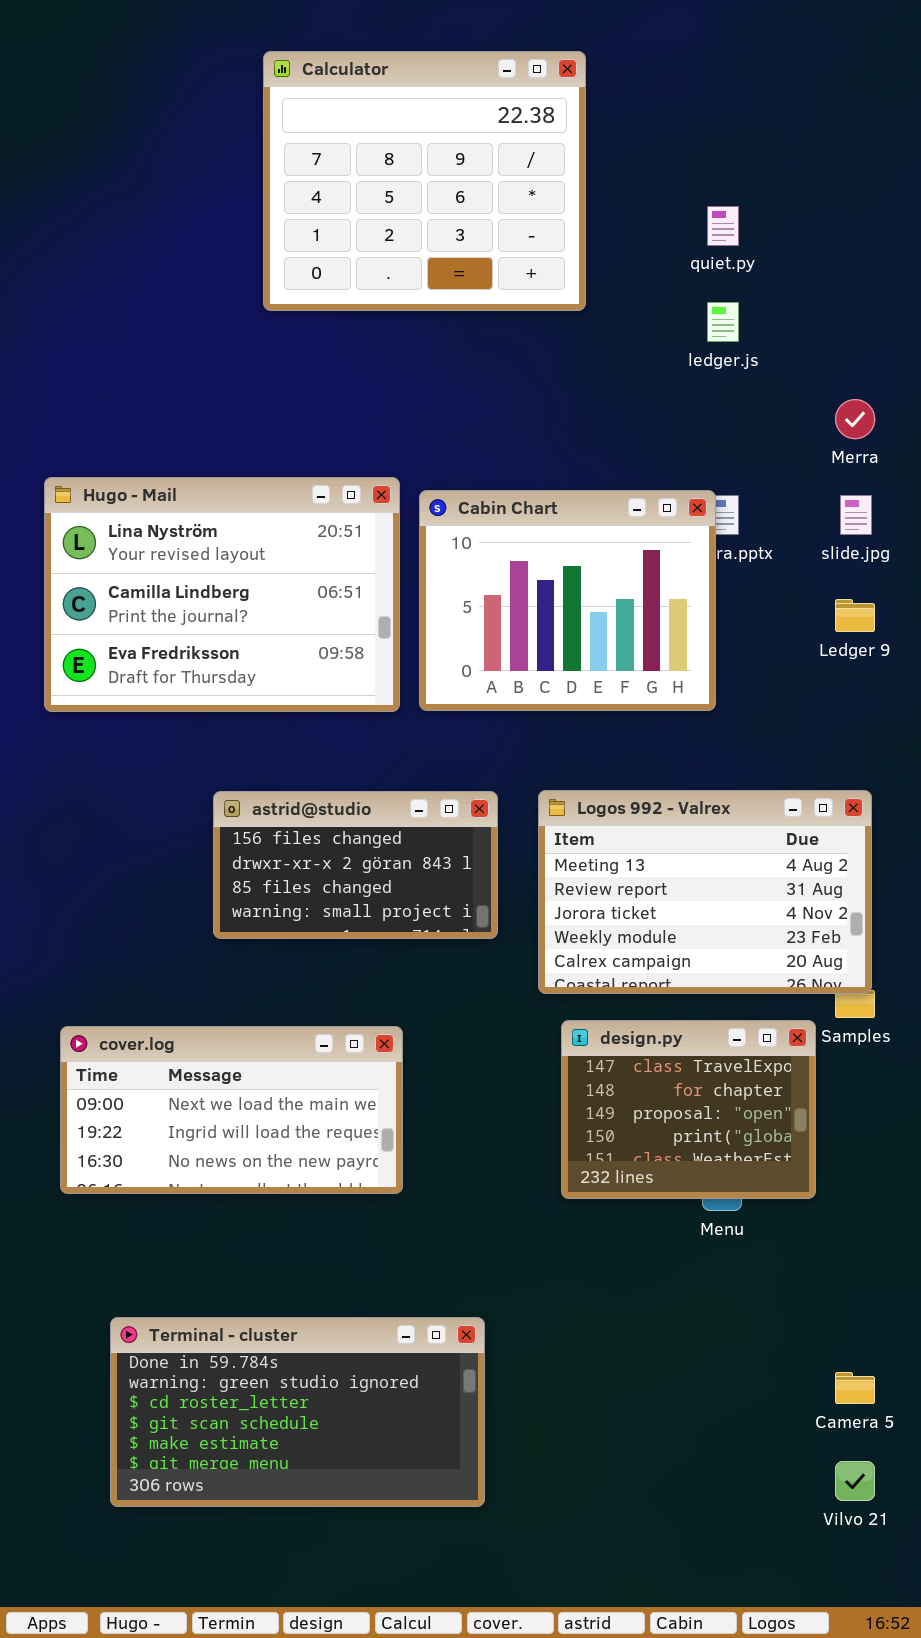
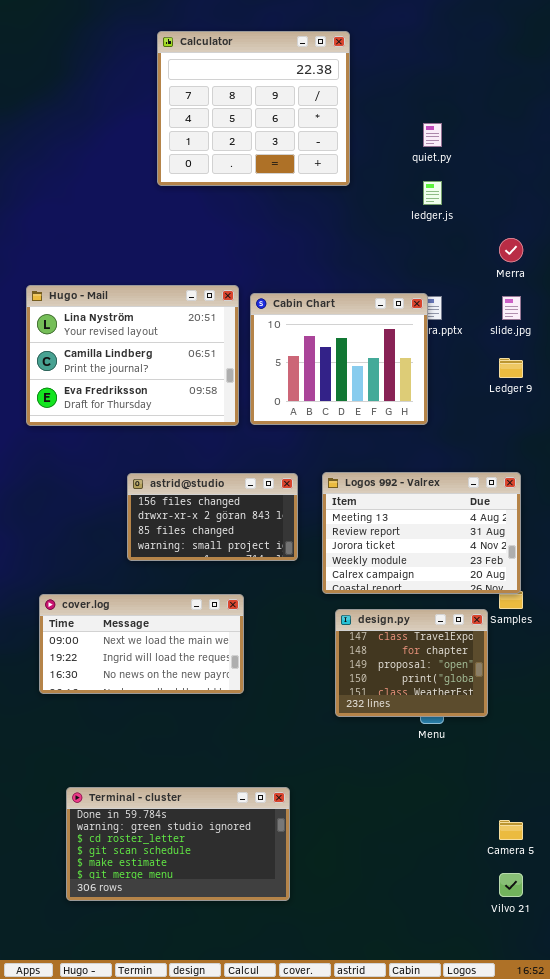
cover.log: [60,1026,403,1194] -> [39,594,244,694], moved

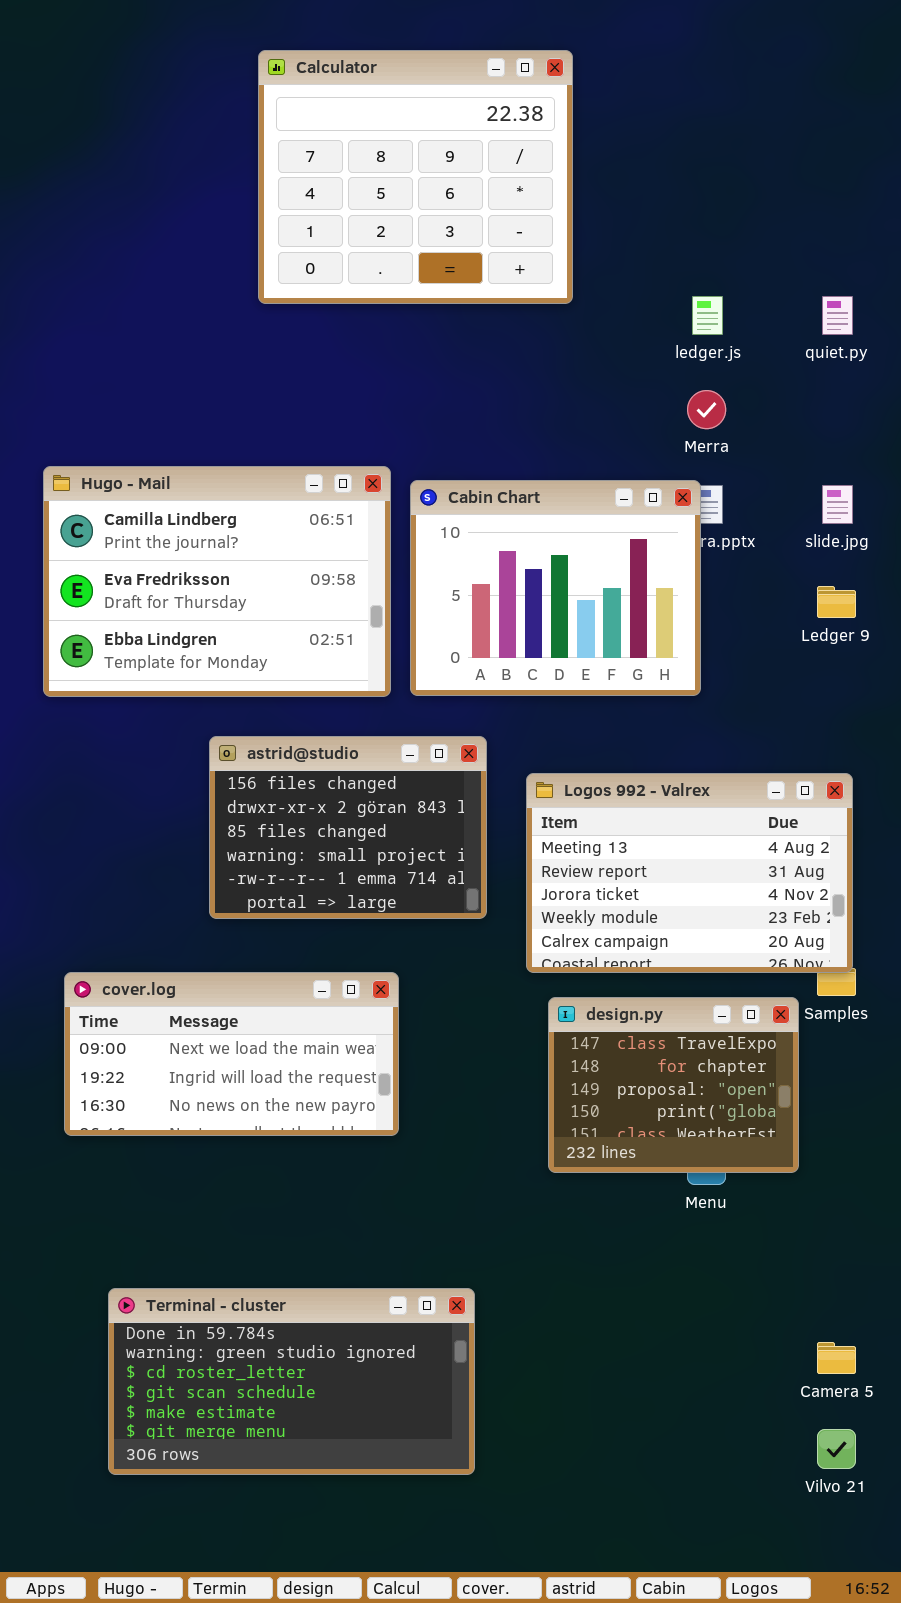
quiet.py: [423,123,442,147] -> [822,296,853,335], moved
Merra: [499,238,523,262] -> [687,390,726,429], moved
Hugo - Mail: [26,285,239,426] -> [43,466,391,697], scrolled down 1 row
astrid@studio: [127,473,298,561] -> [209,736,487,919], resized

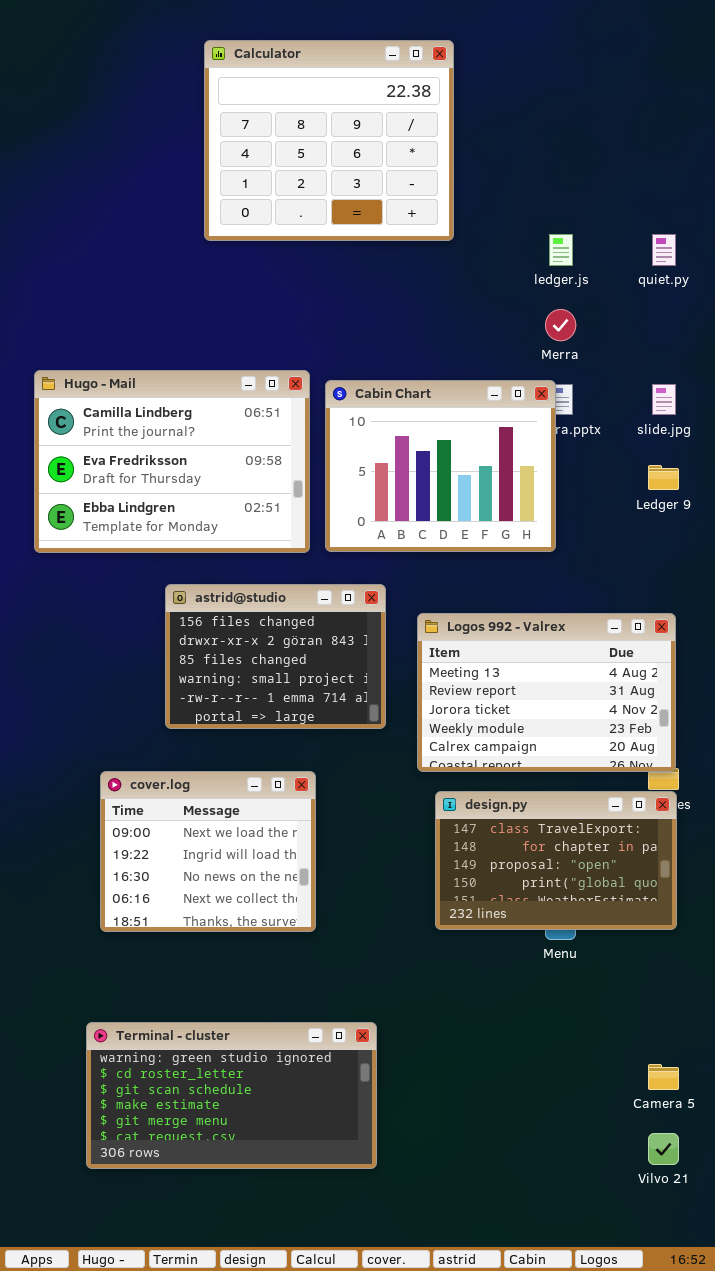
cover.log: [64,972,399,1136] -> [100,771,316,932], resized
design.py: [548,997,799,1173] -> [435,791,677,930], resized
Terminal - cluster: [108,1288,475,1475] -> [86,1022,377,1169], scrolled down 1 row

